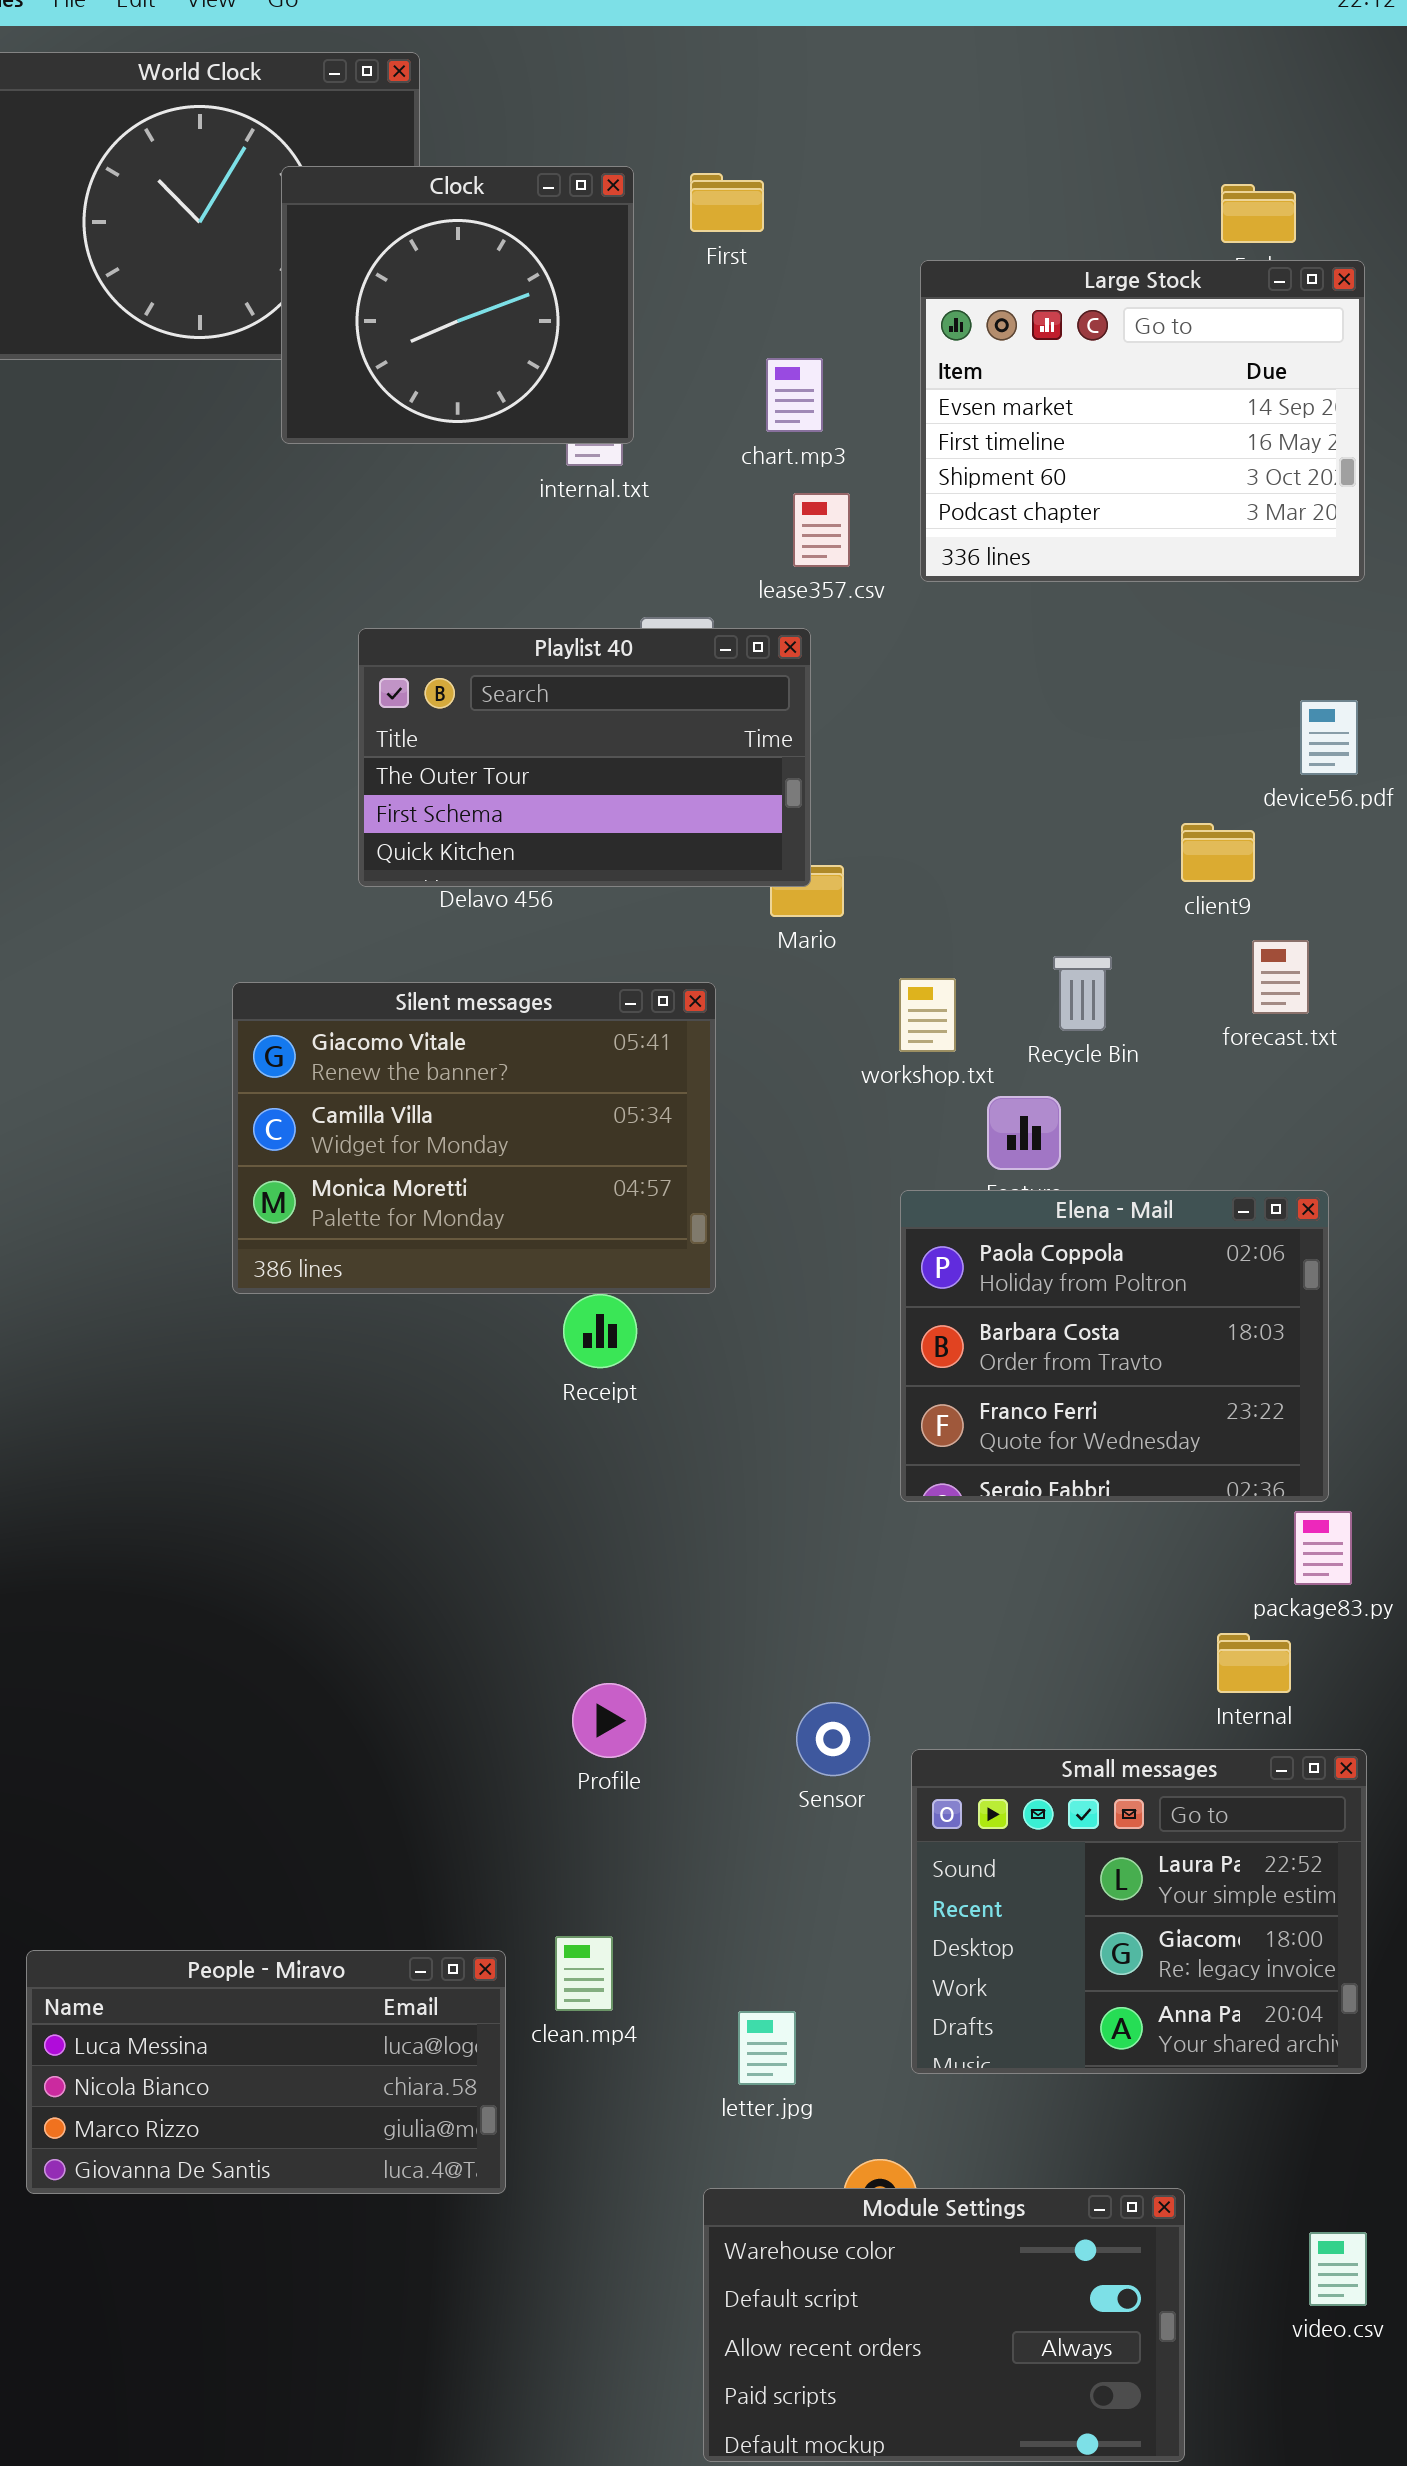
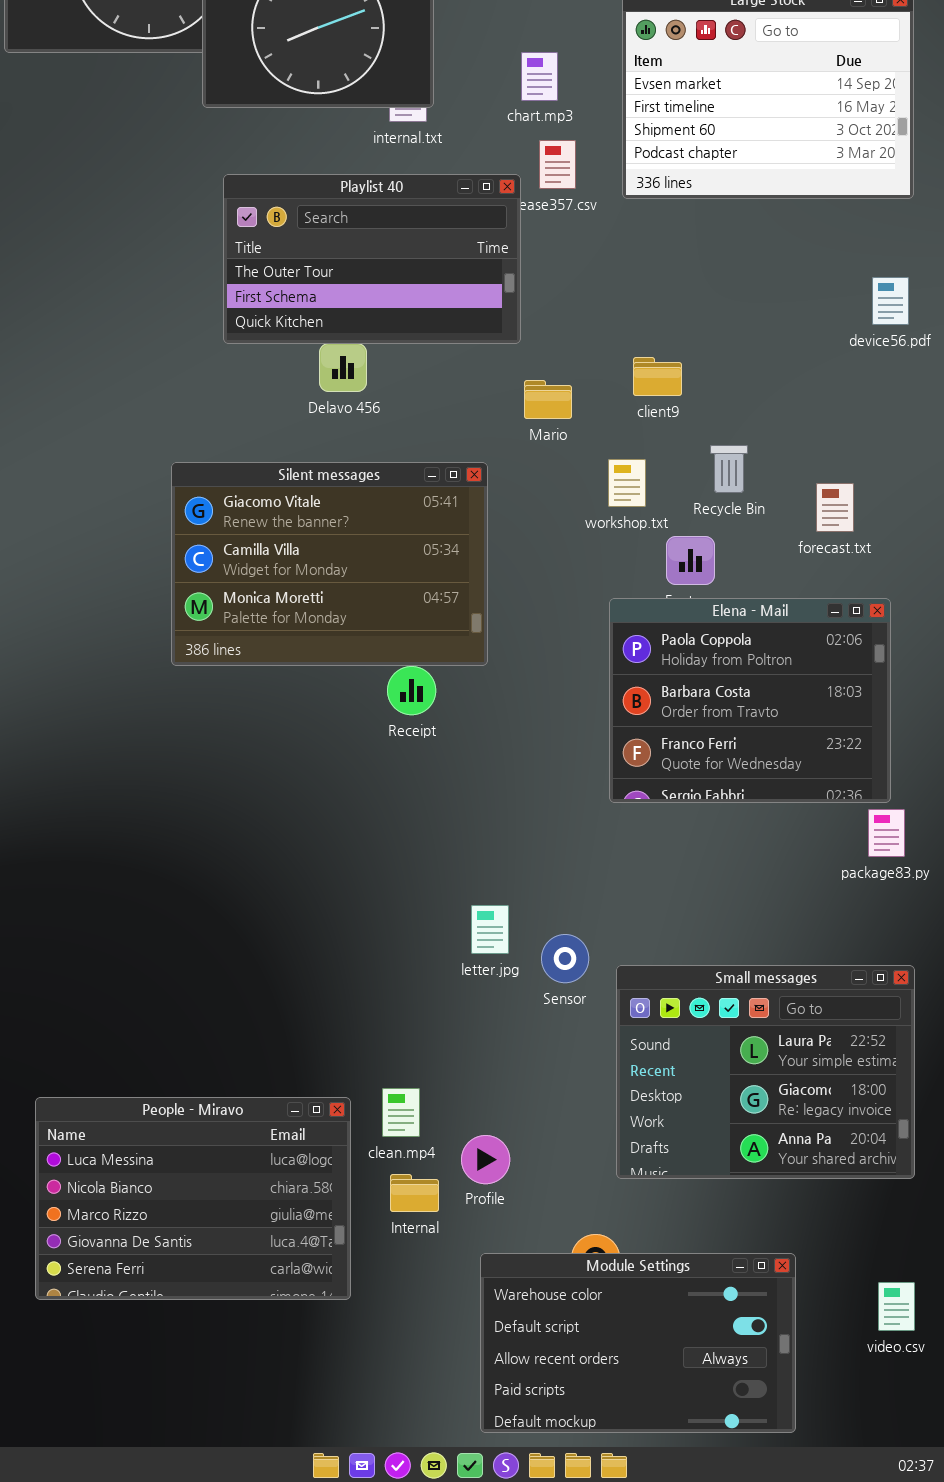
Playlist 40: [358,628,811,887] -> [223,174,521,344], moved
client9: [1181,823,1255,882] -> [633,357,682,396], moved
forecast.txt: [1252,940,1309,1014] -> [816,483,854,532], moved
Internal: [1217,1633,1291,1693] -> [390,1174,439,1212], moved
Profile: [572,1683,646,1758] -> [461,1135,510,1184], moved
People - Miravo: [26,1950,506,2194] -> [35,1097,351,1300], resized
letter.jpg: [738,2011,796,2085] -> [471,905,509,954], moved

